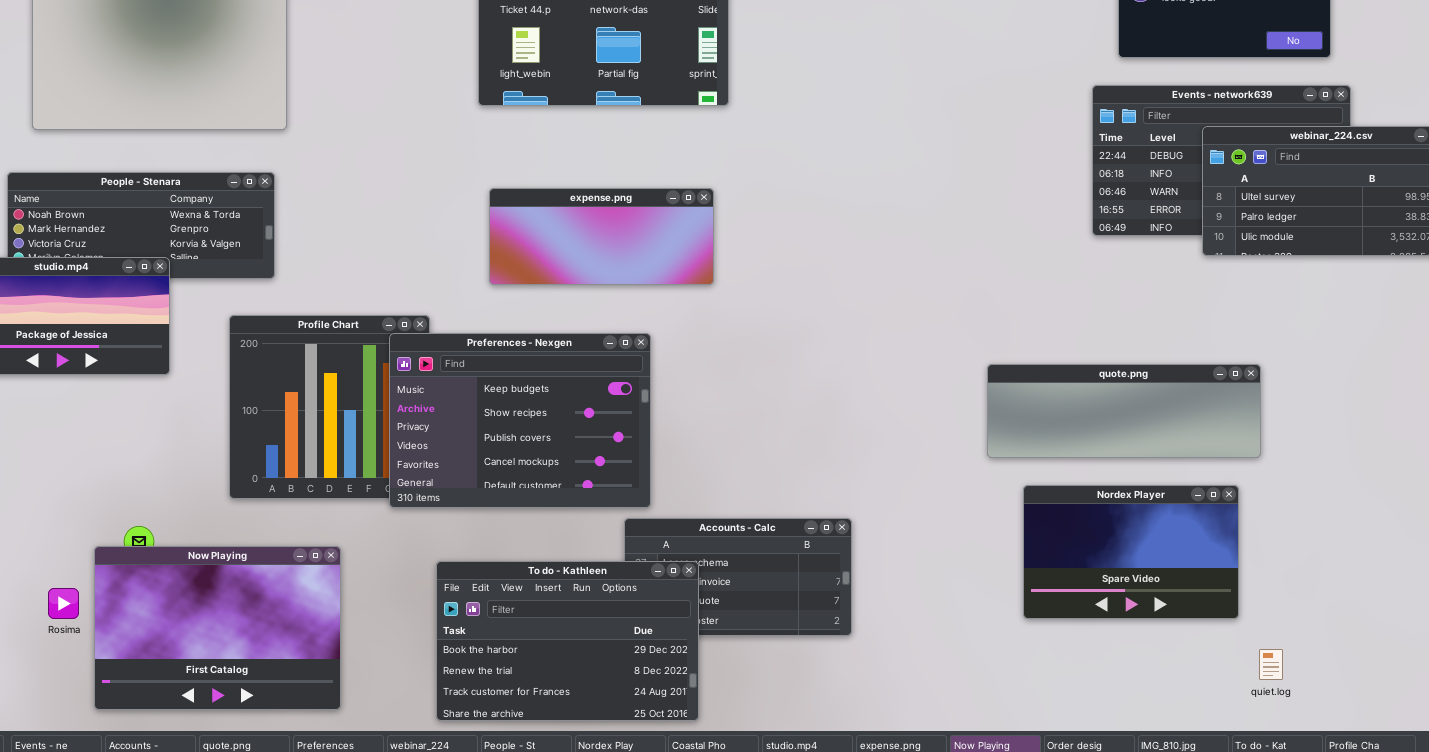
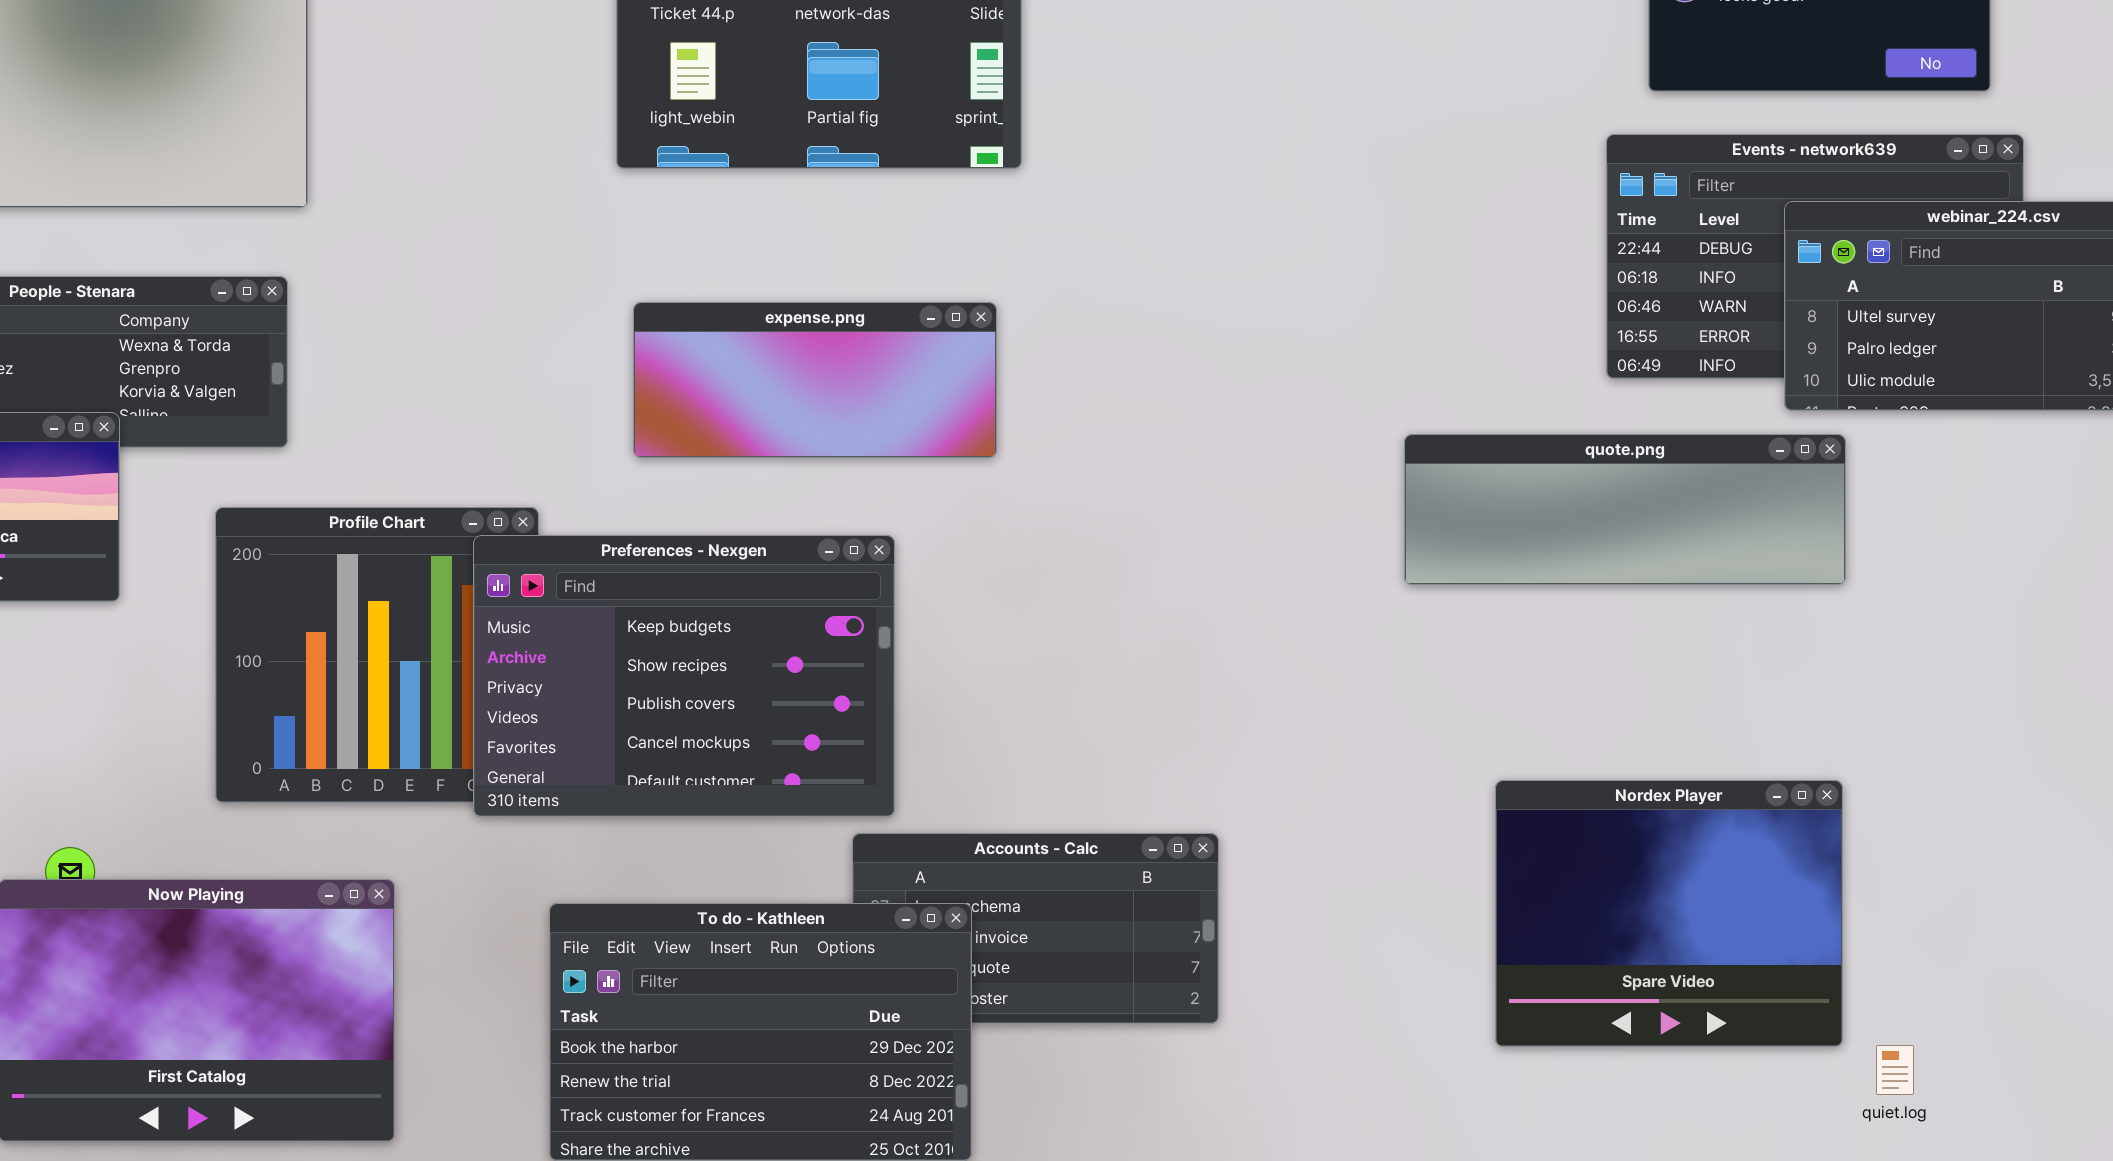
quote.png: [987,364,1261,458] -> [1404,434,1846,585], moved
Nordex Player: [1023,485,1239,619] -> [1495,780,1843,1047], resized

